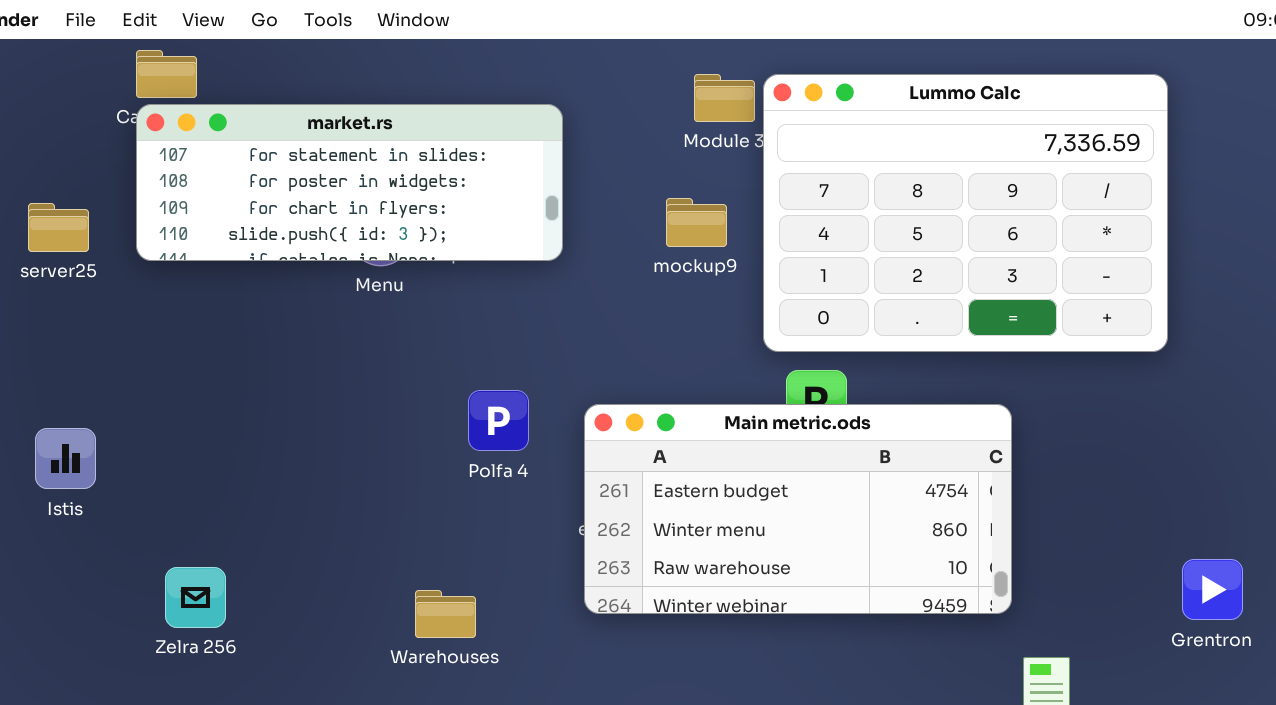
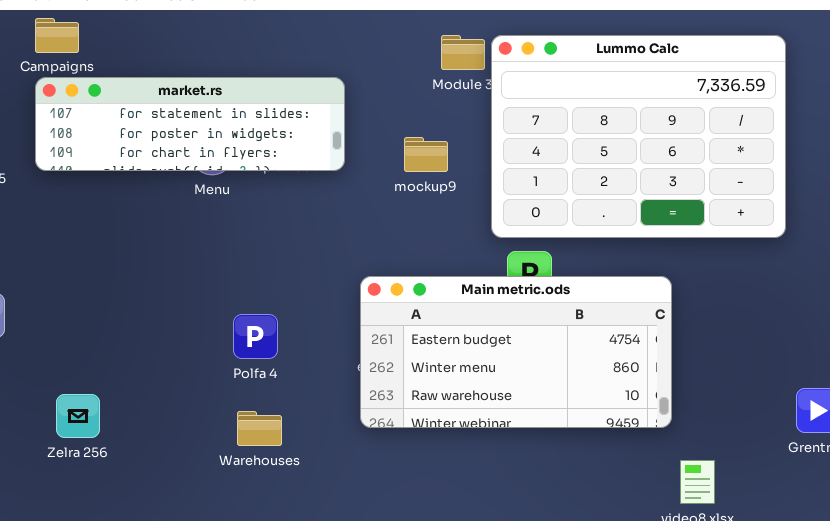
market.rs: [136,104,563,261] -> [35,77,345,171], resized
mockup9: [666,198,727,247] -> [404,137,448,172], moved
Polfa 4: [468,390,529,451] -> [233,314,278,359], moved

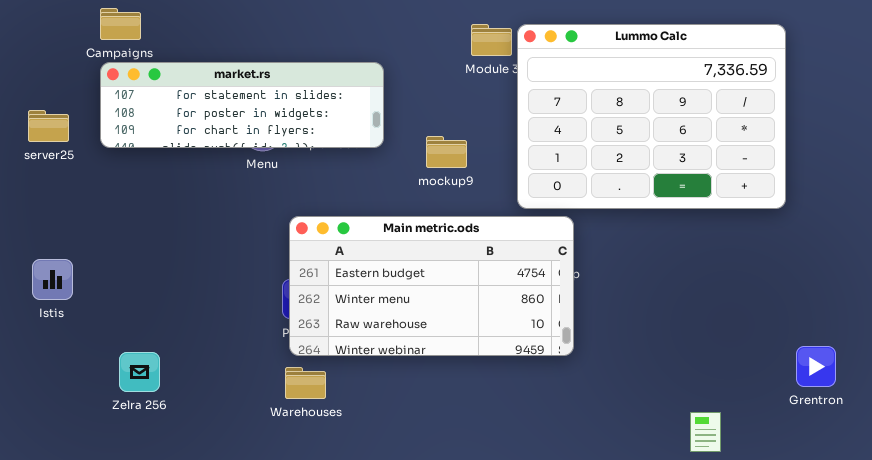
mockup9: [404,137,448,172] -> [426,136,467,168], moved
Main metric.ods: [360,276,672,428] -> [289,216,574,356], moved

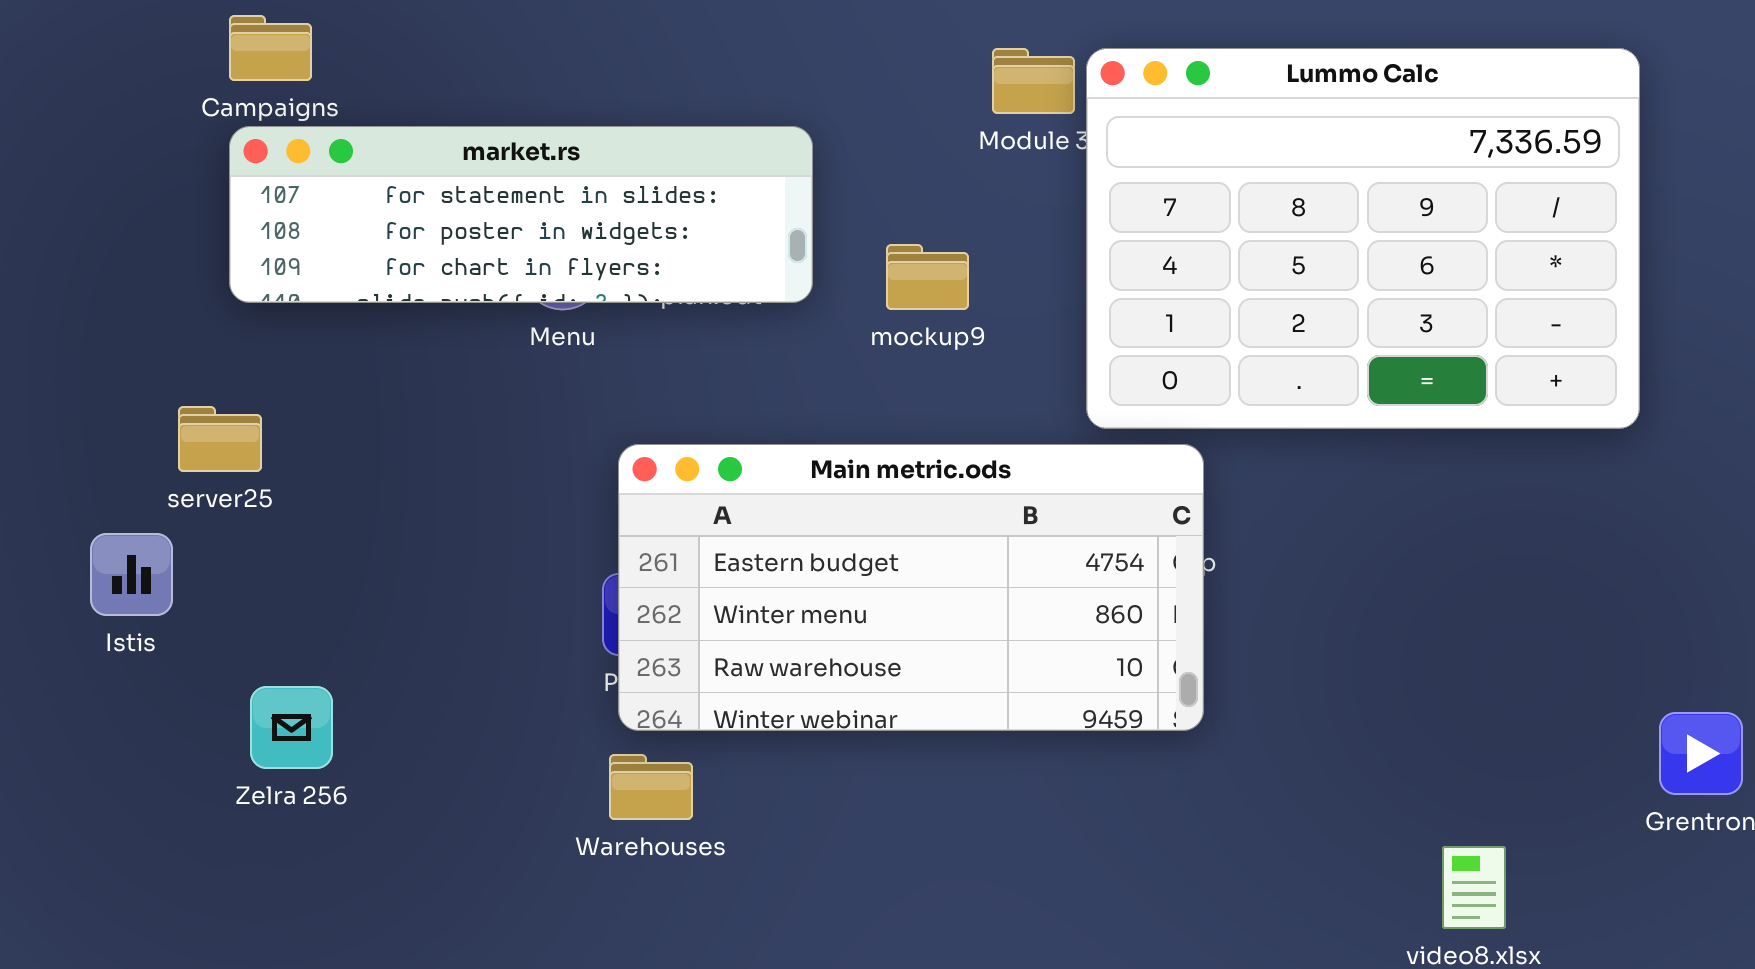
server25: [28,110,69,142] -> [178,406,262,472], moved
mockup9: [426,136,467,168] -> [886,244,969,310], moved
Zelra 256: [119,352,160,392] -> [250,686,333,769], moved

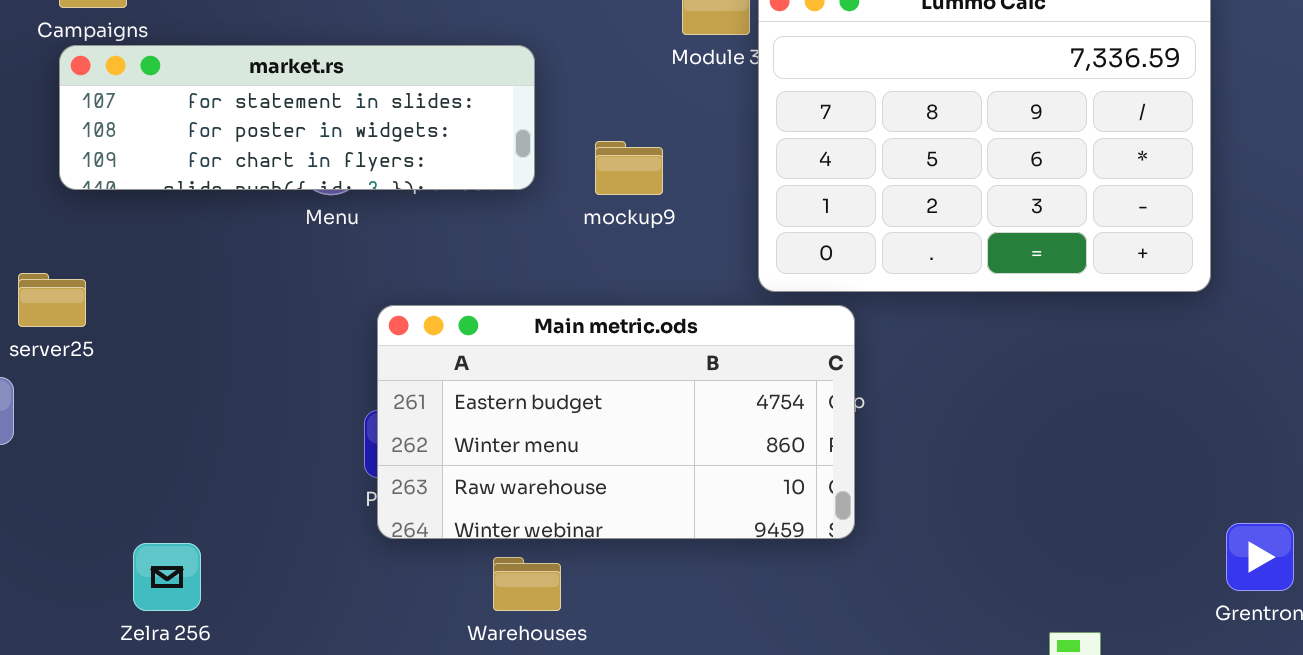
Zelra 256: [250,686,333,769] -> [133,543,201,611], moved
Warehouses: [609,754,693,820] -> [493,557,561,611], moved

